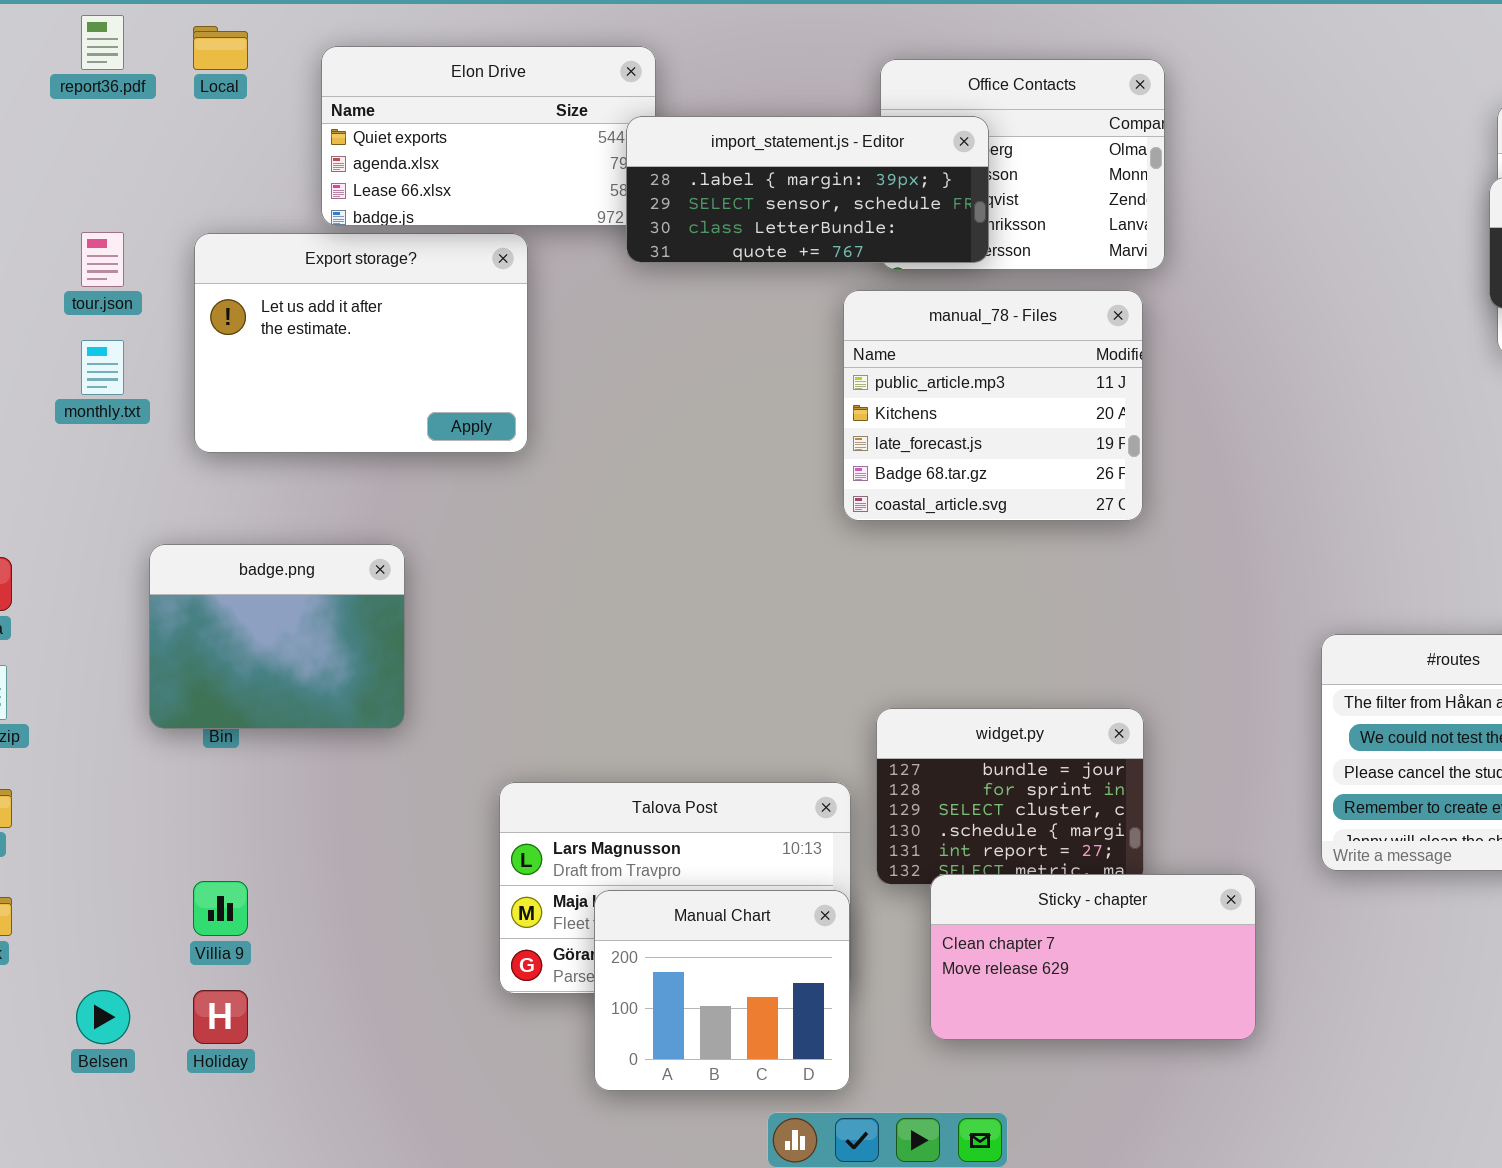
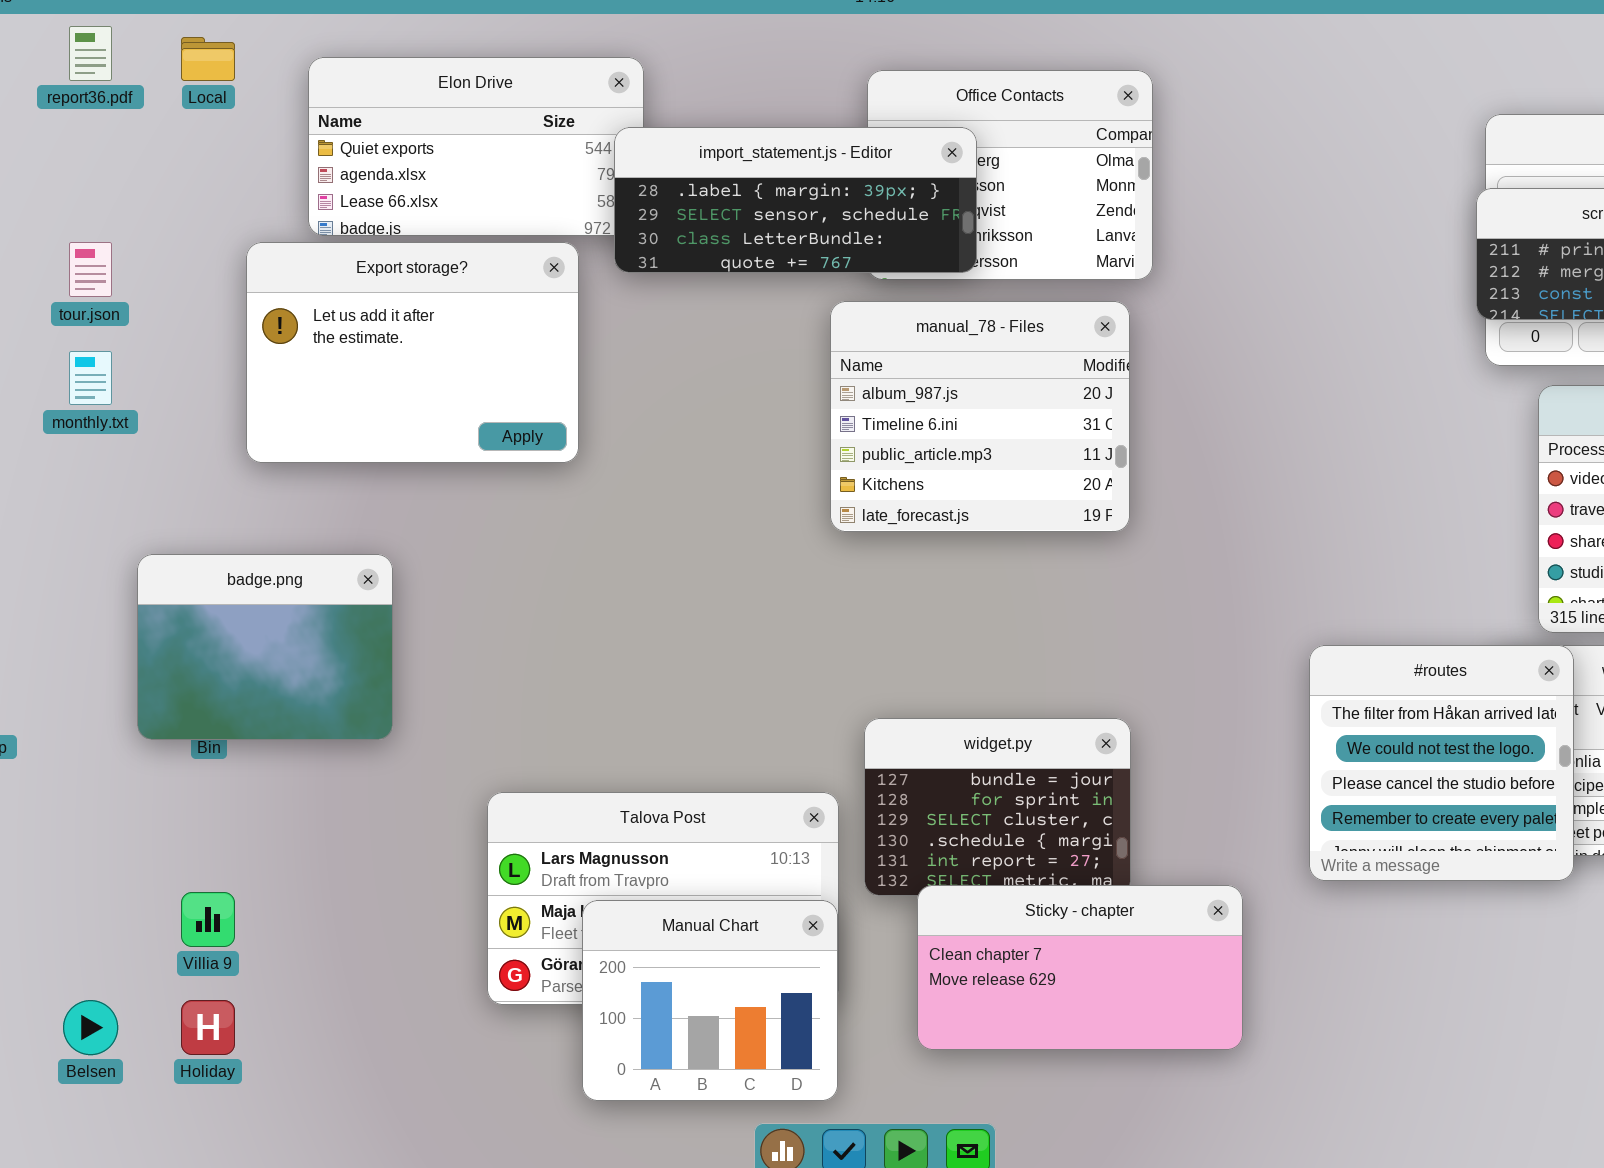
Export storage?: [194,233,528,453] -> [246,242,579,463], moved
manual_78 - Files: [843,290,1143,521] -> [830,301,1130,532], scrolled up 2 rows

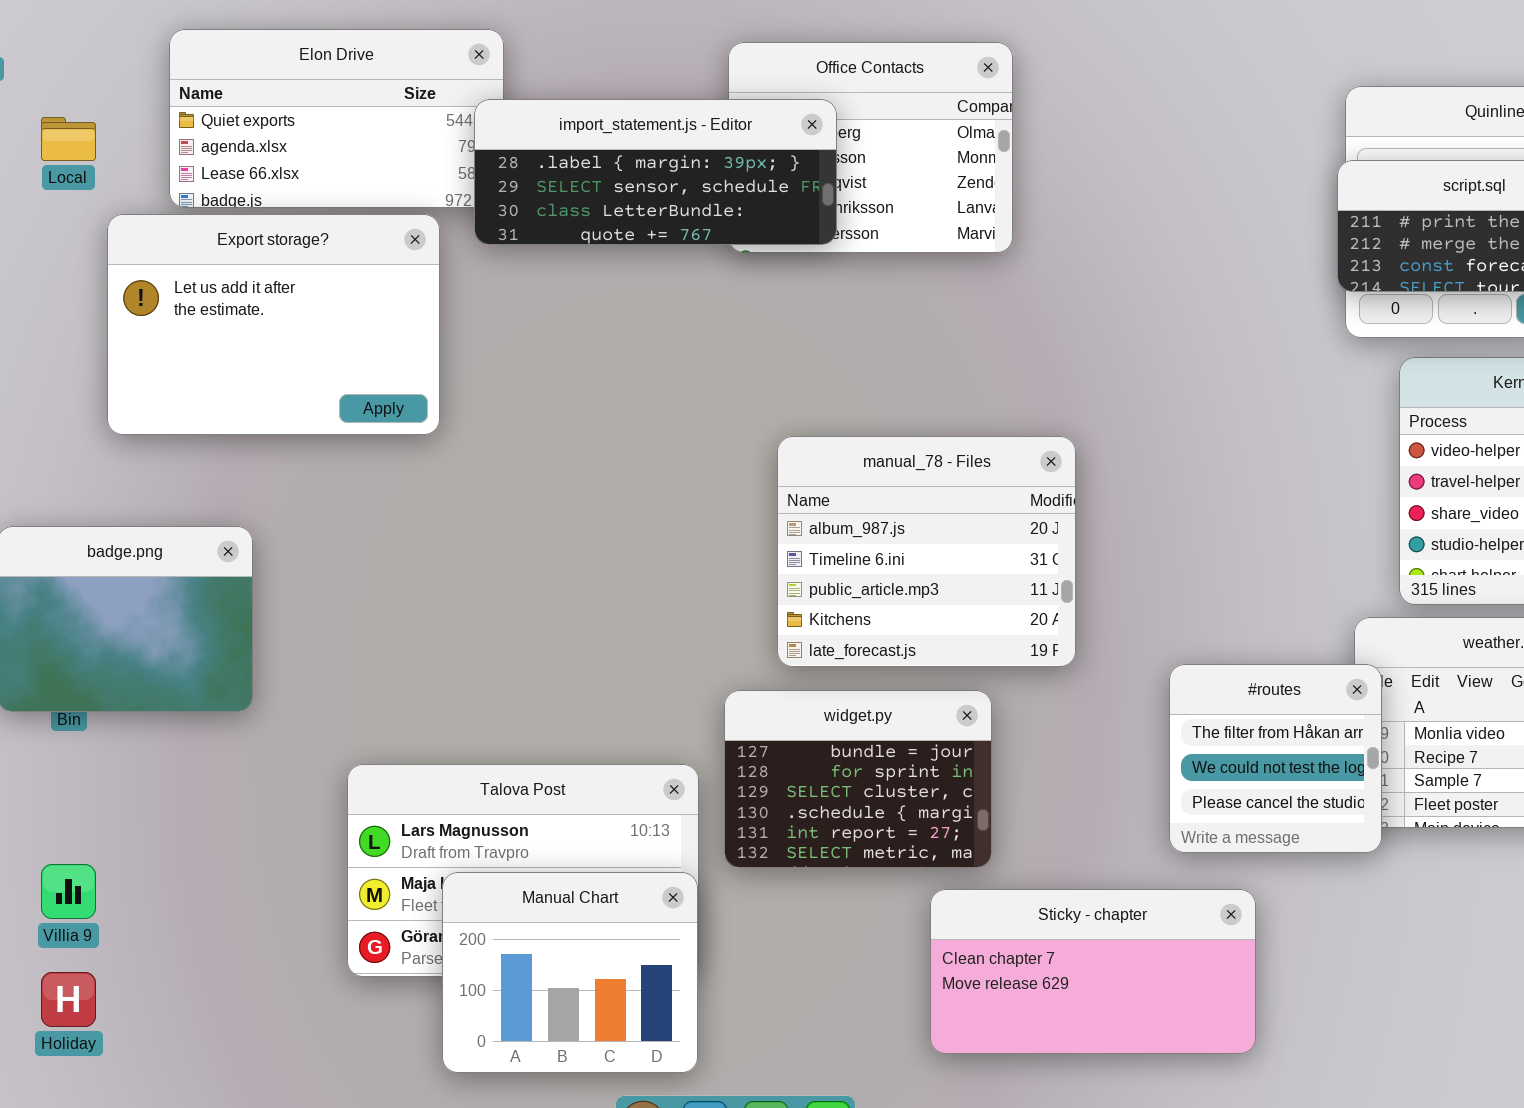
Local: [181,37,235,81] -> [41,117,96,161], moved
manual_78 - Files: [830,301,1130,532] -> [777,436,1076,667], moved
#routes: [1309,645,1574,881] -> [1169,664,1382,853], resized
Sticky - chapter: [917,885,1243,1050] -> [930,889,1256,1054], moved

